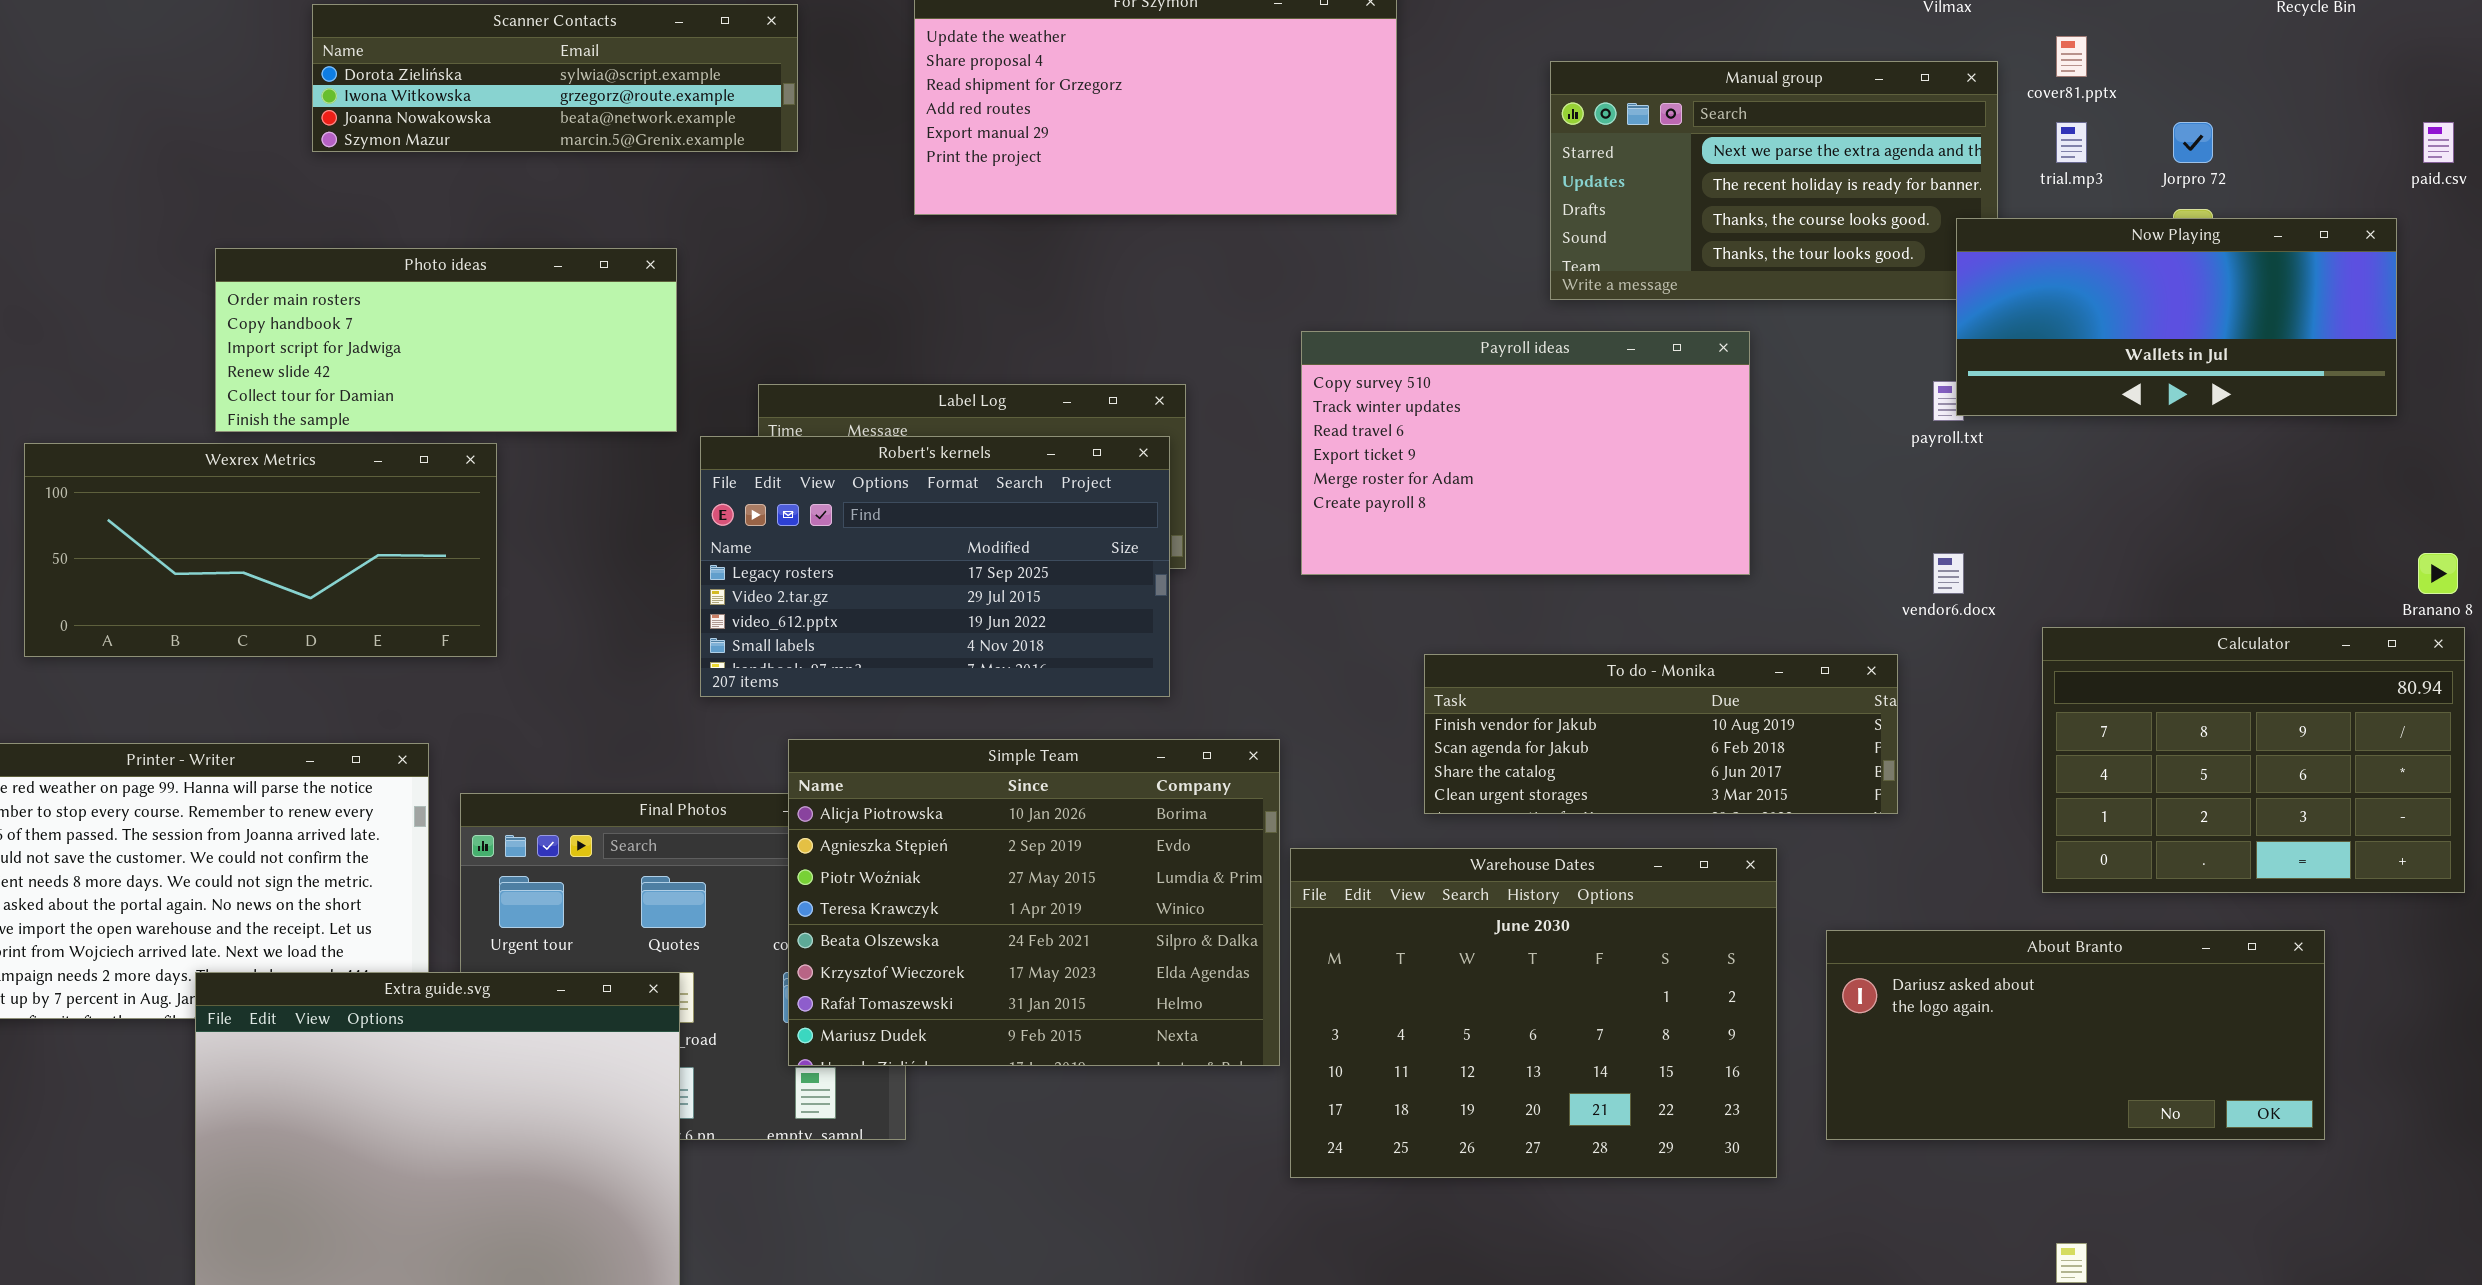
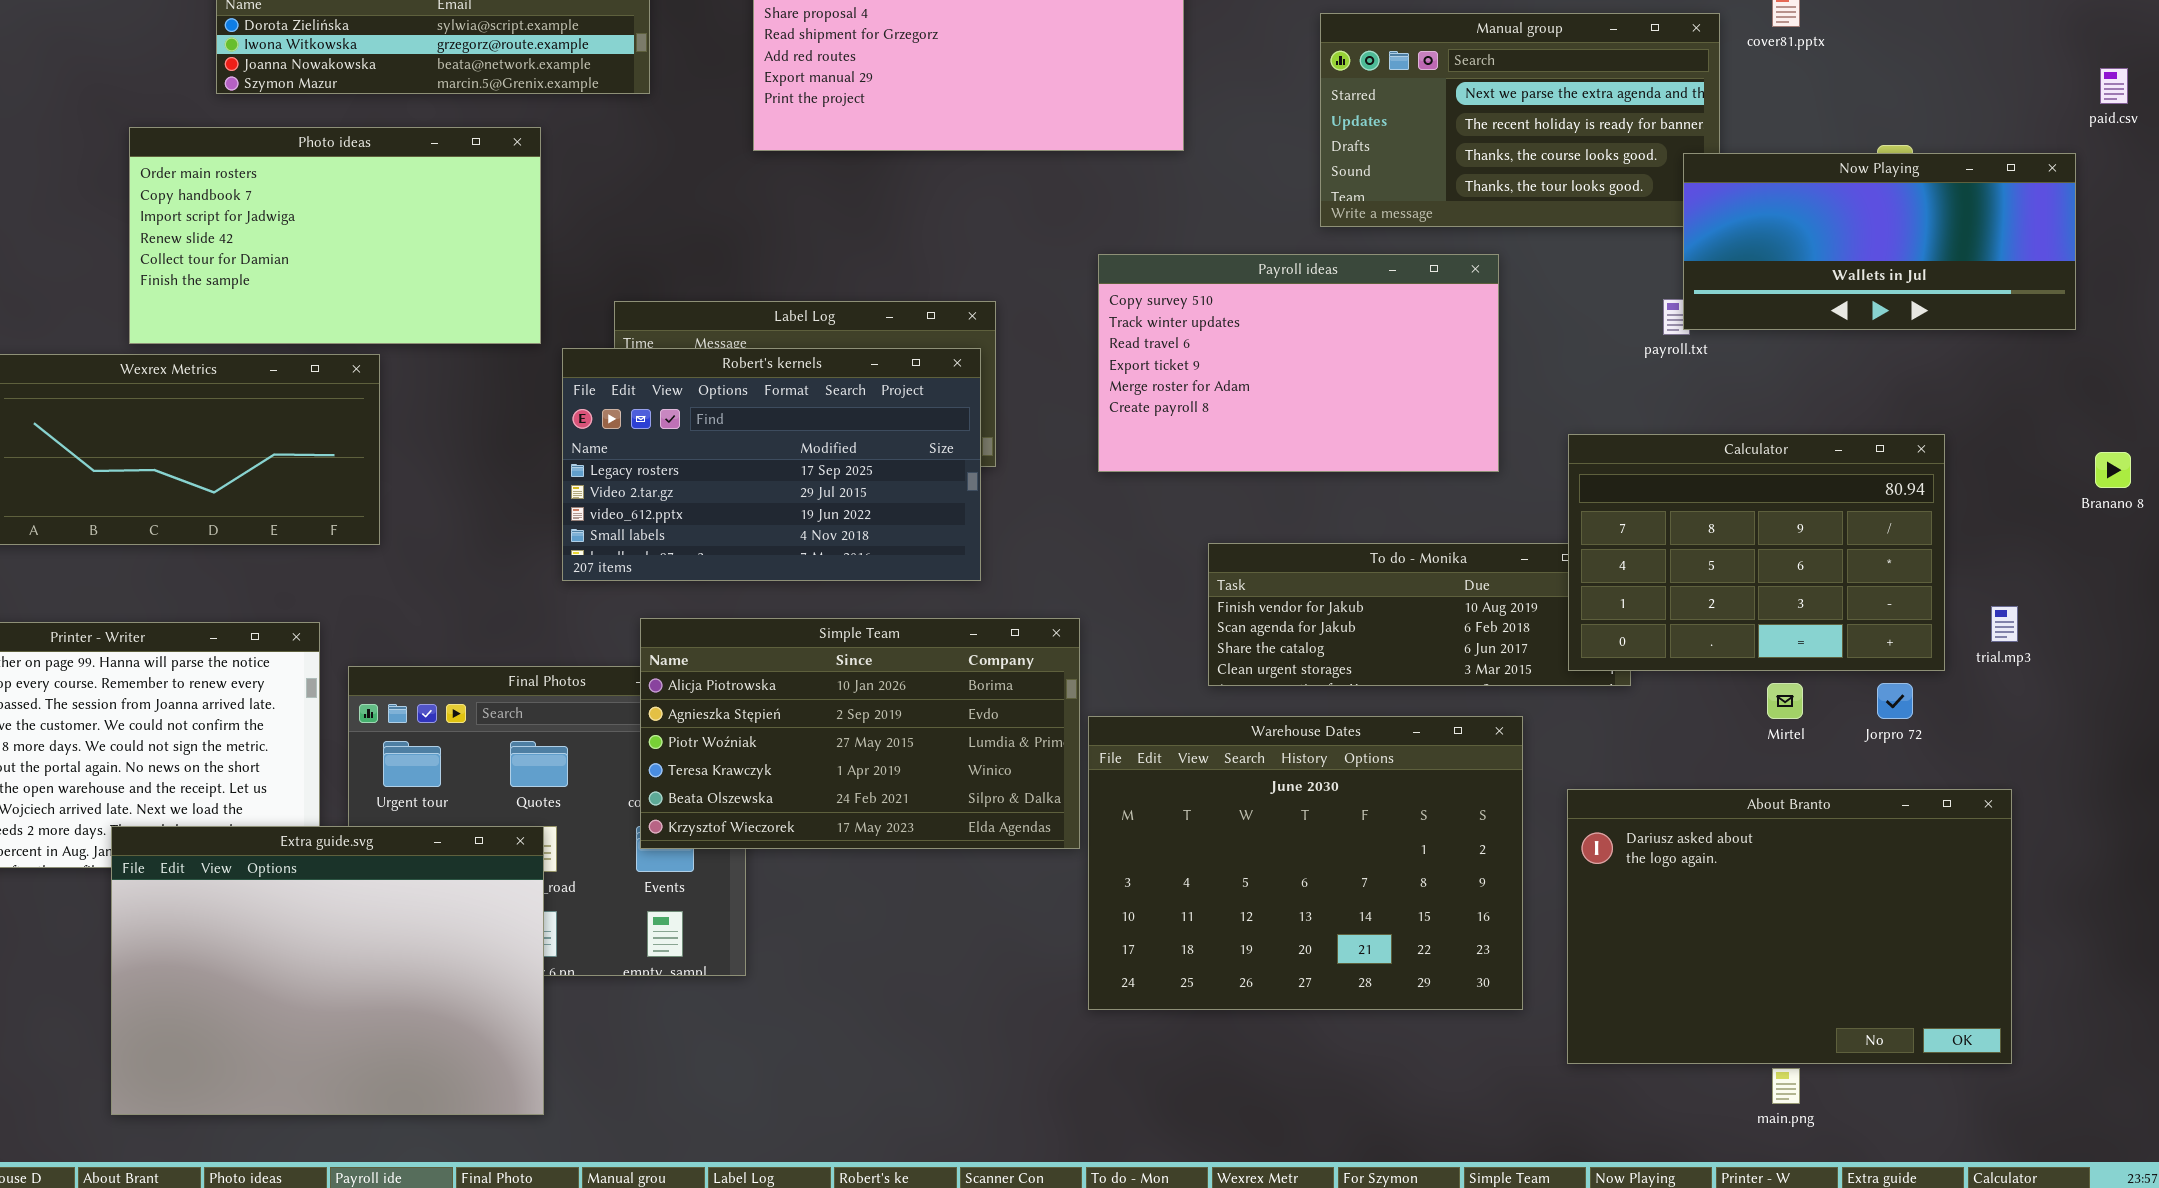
trial.mp3: [2056,122,2087,163] -> [1991,606,2018,642], moved
Jorpro 72: [2173,122,2213,163] -> [1877,683,1913,719], moved
Photo ideas: [215,248,677,432] -> [129,127,541,344], resized
Calculator: [2042,627,2465,893] -> [1568,434,1945,671], moved
Simple Team: [788,739,1280,1066] -> [640,618,1080,849], resized
About Branto: [1826,930,2325,1140] -> [1567,789,2012,1064], resized

